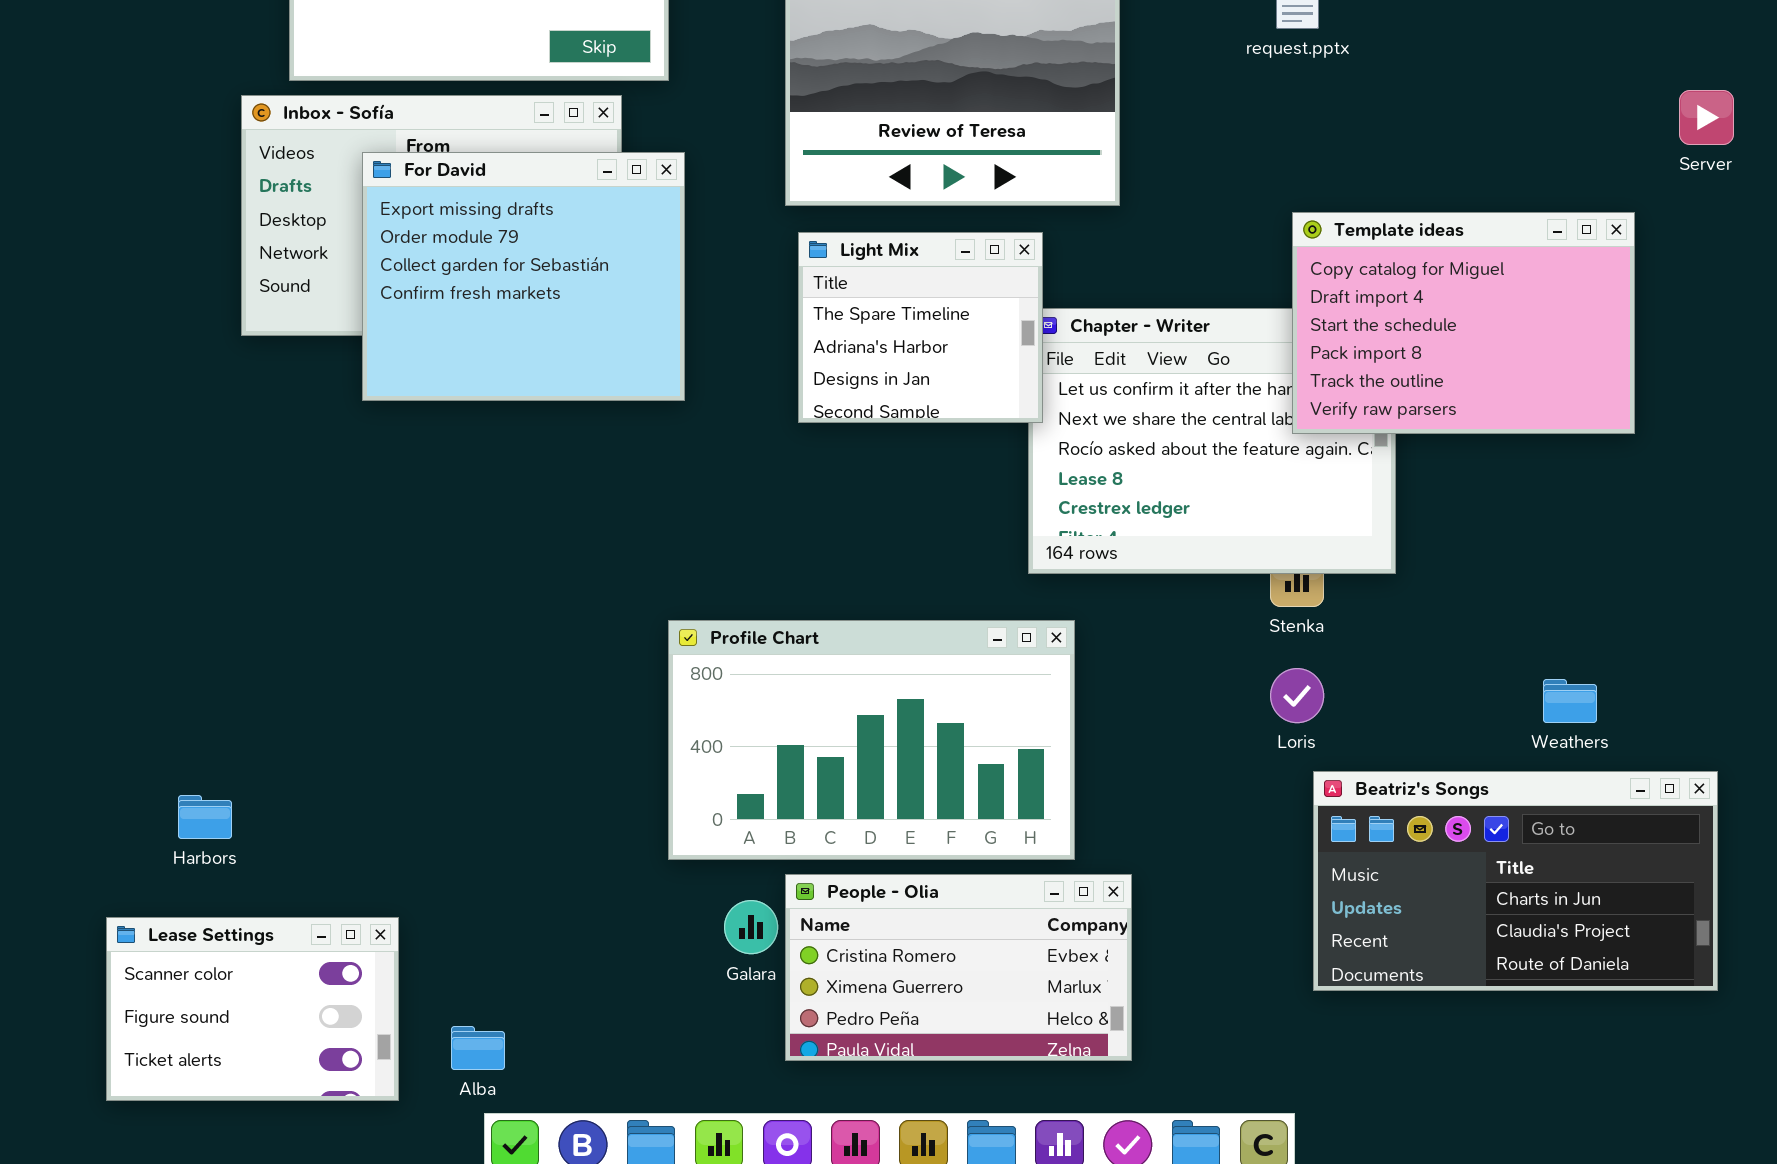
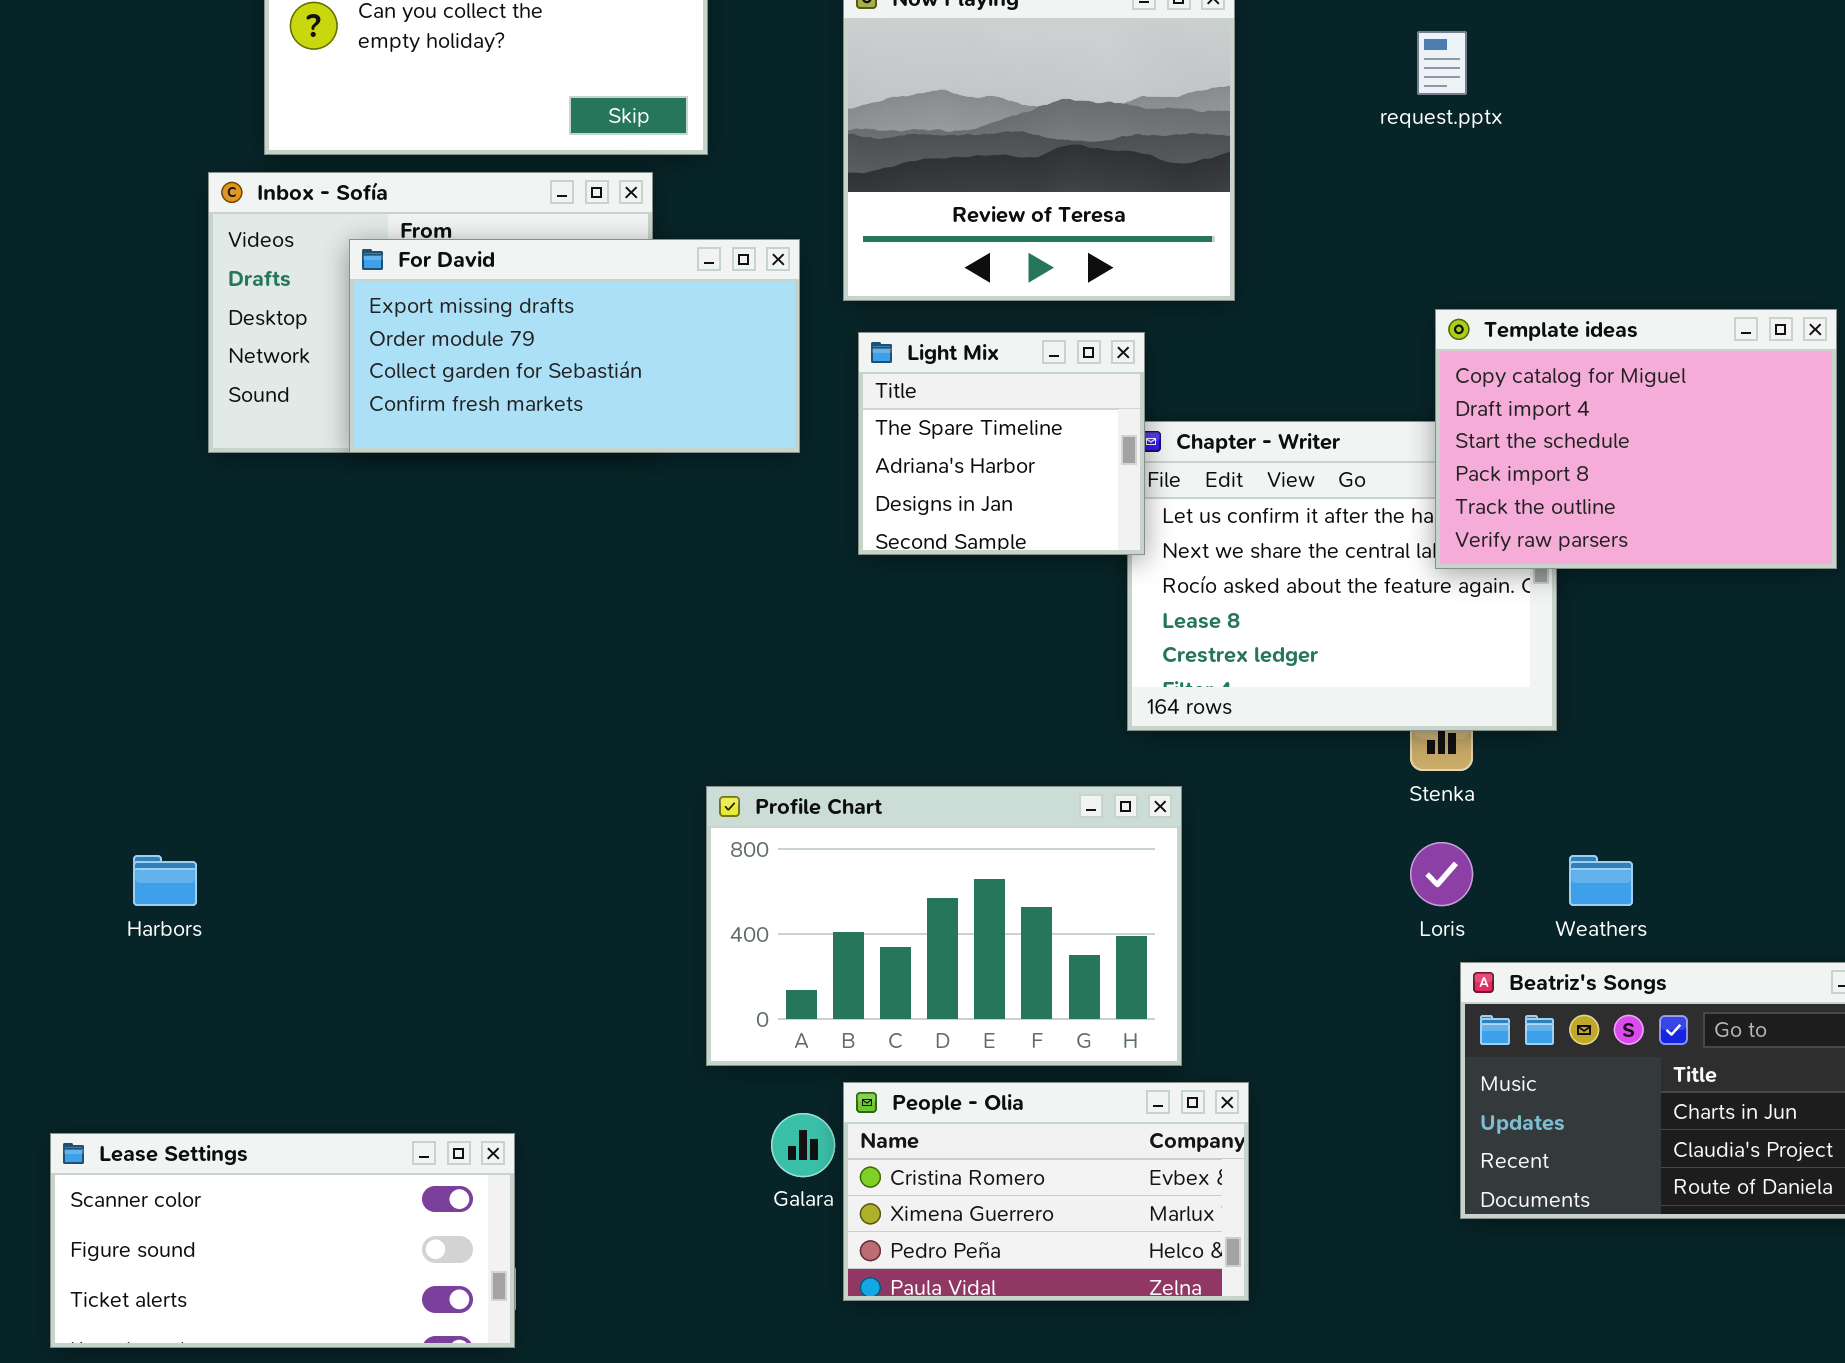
For David: [362,152,685,401] -> [349,239,800,453], resized
Weathers: [1543,679,1597,723] -> [1569,855,1633,906], moved
Harbors: [178,795,232,839] -> [133,855,197,906], moved
Lease Settings: [106,917,399,1101] -> [50,1133,515,1348], resized

